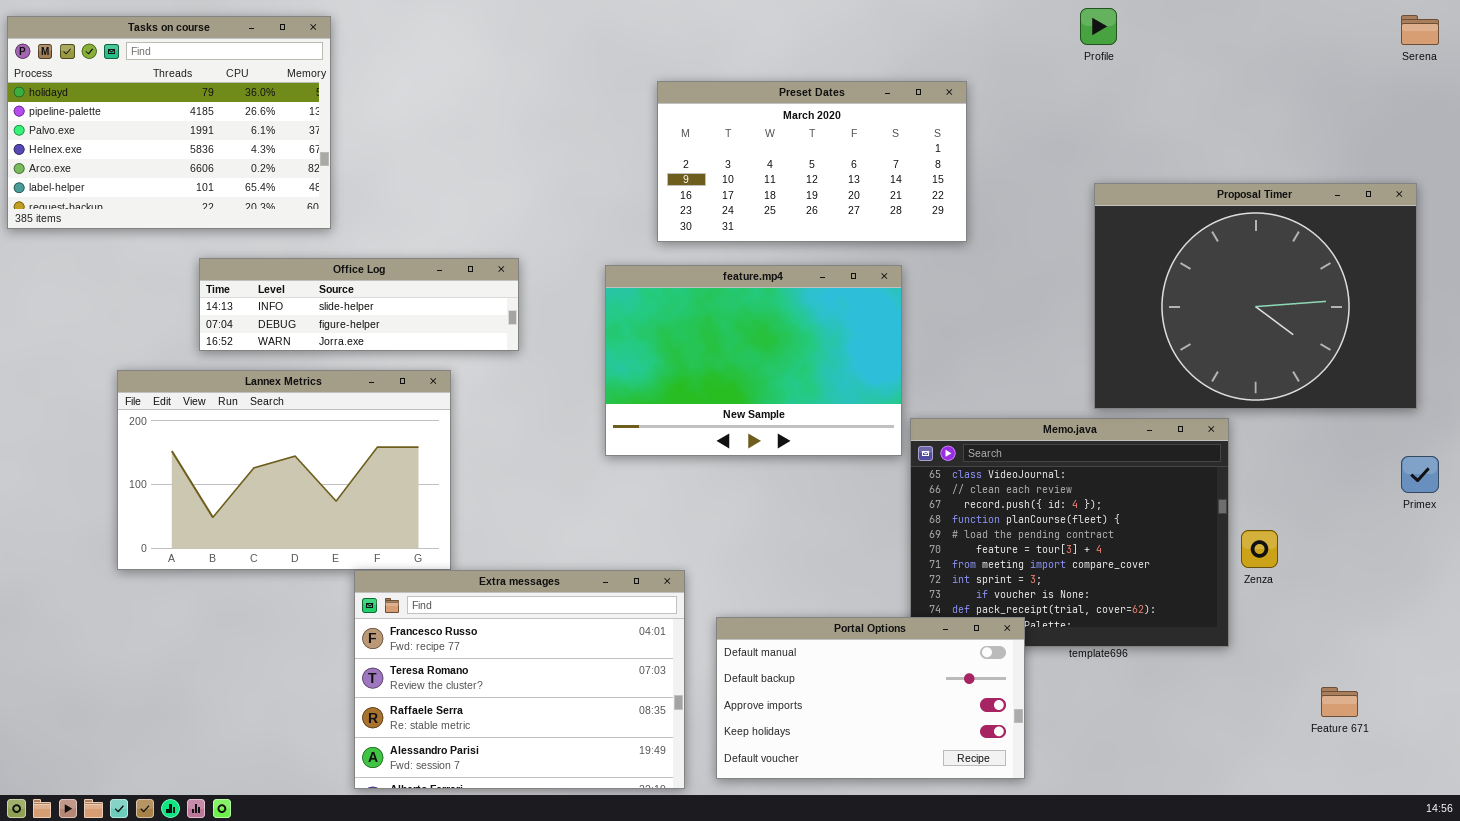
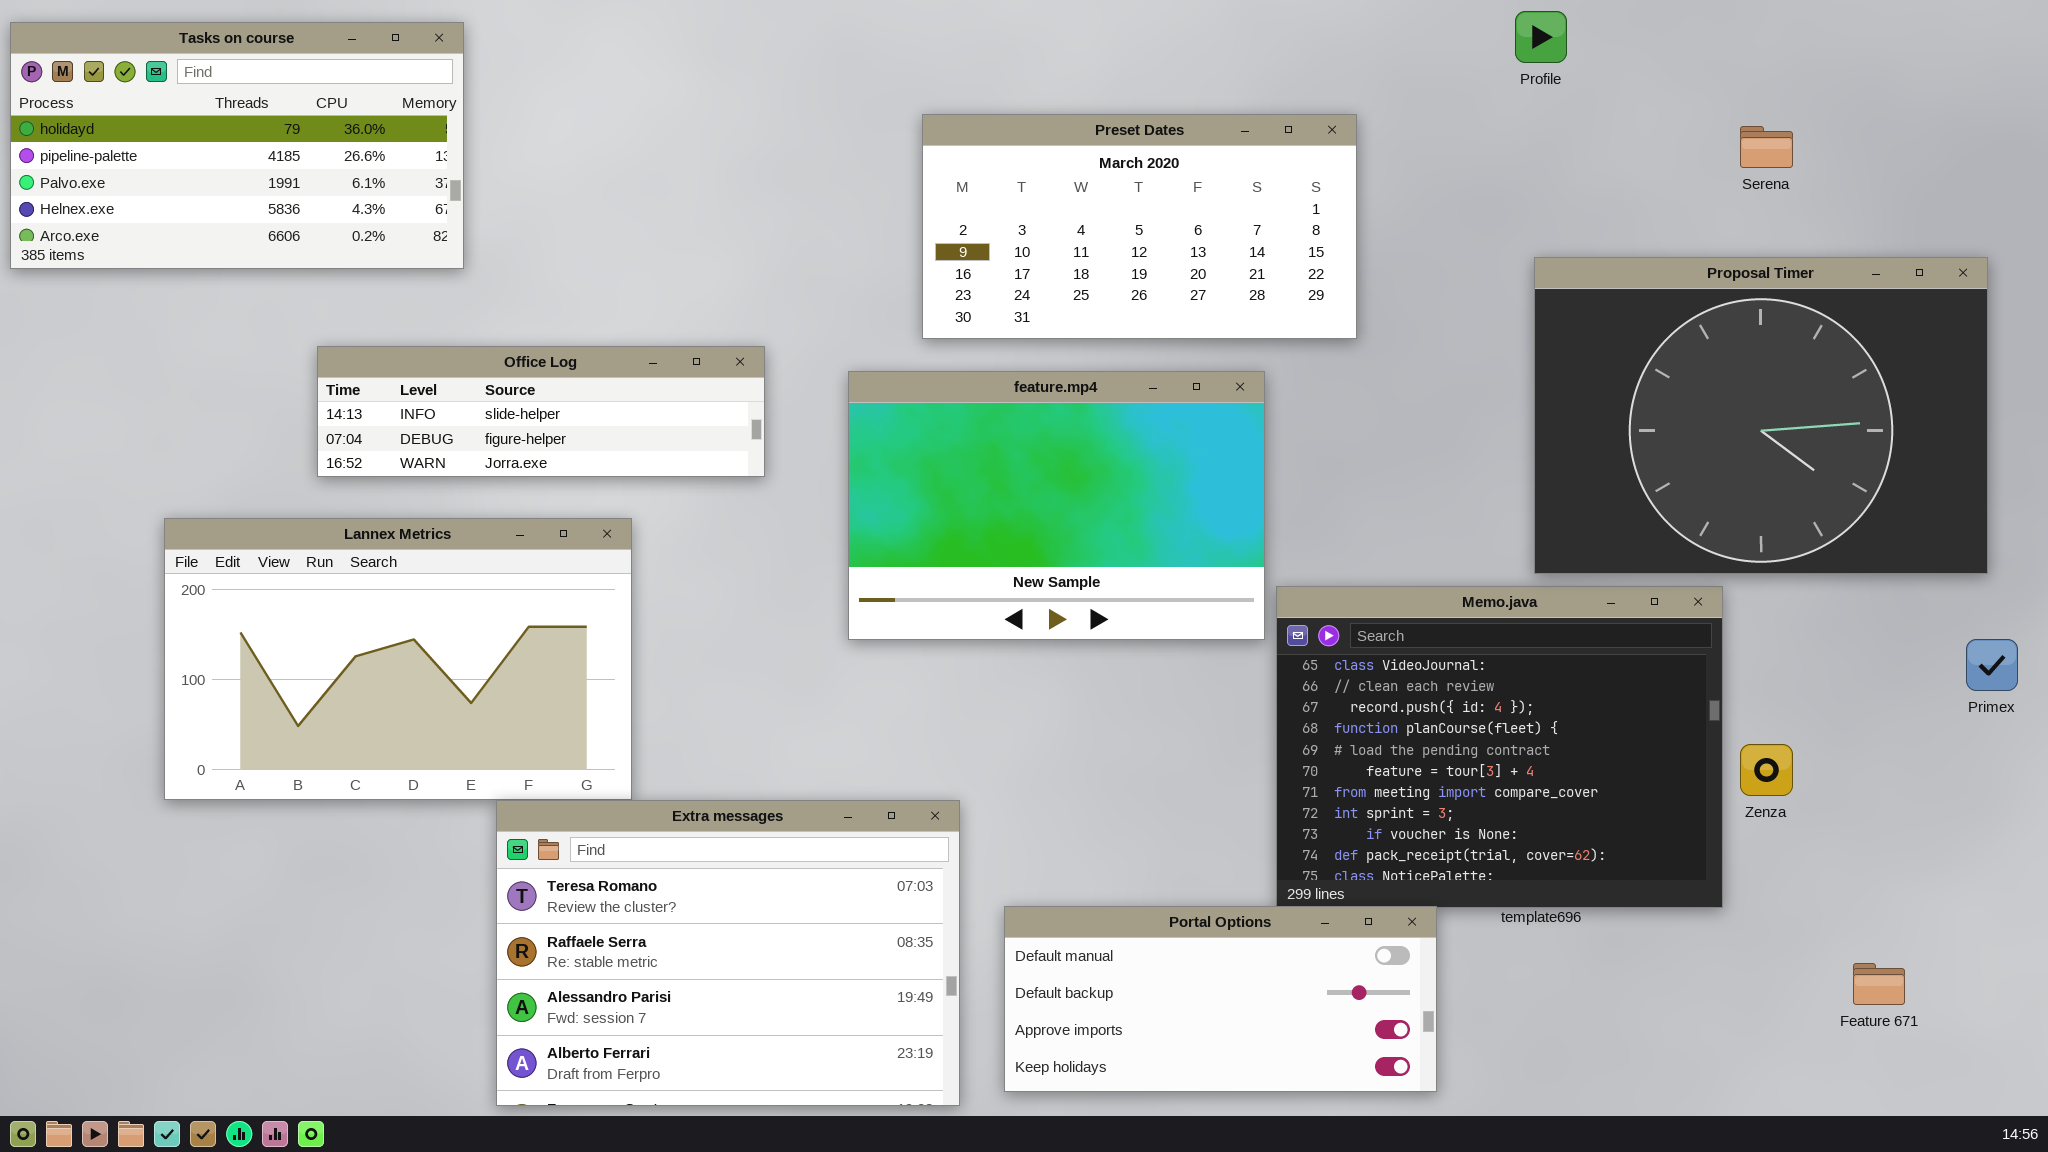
Serena: [1401,15,1439,45] -> [1740,126,1793,168], moved
Tasks on course: [7,16,331,229] -> [10,22,464,269], resized
Office Log: [199,258,519,351] -> [317,346,765,477], moved
Extra messages: [354,570,685,789] -> [496,800,960,1106], scrolled down 1 row
Portal Options: [716,617,1025,779] -> [1004,906,1437,1092], resized

